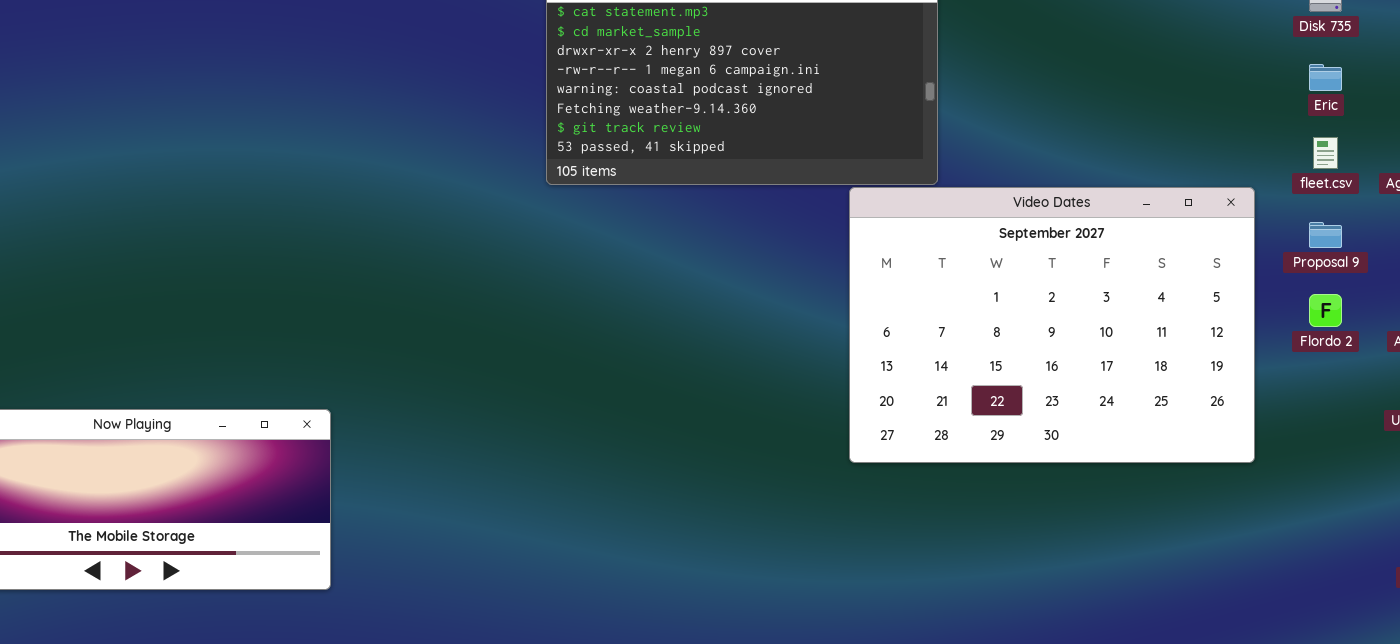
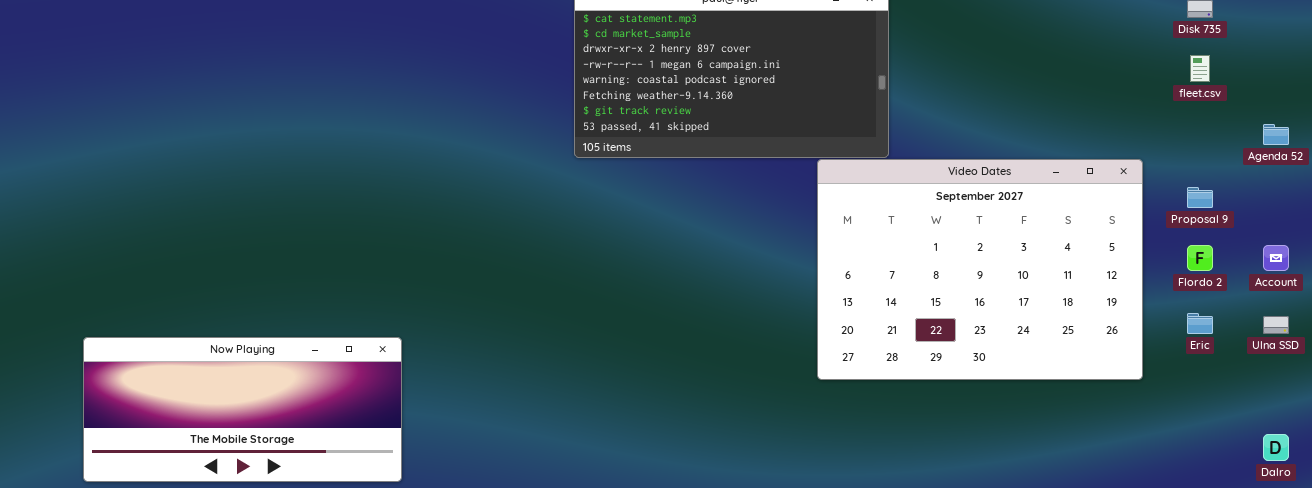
Eric: [1309,64,1342,91] -> [1187,313,1213,334], moved
fleet.csv: [1313,137,1338,169] -> [1190,55,1210,82], moved

